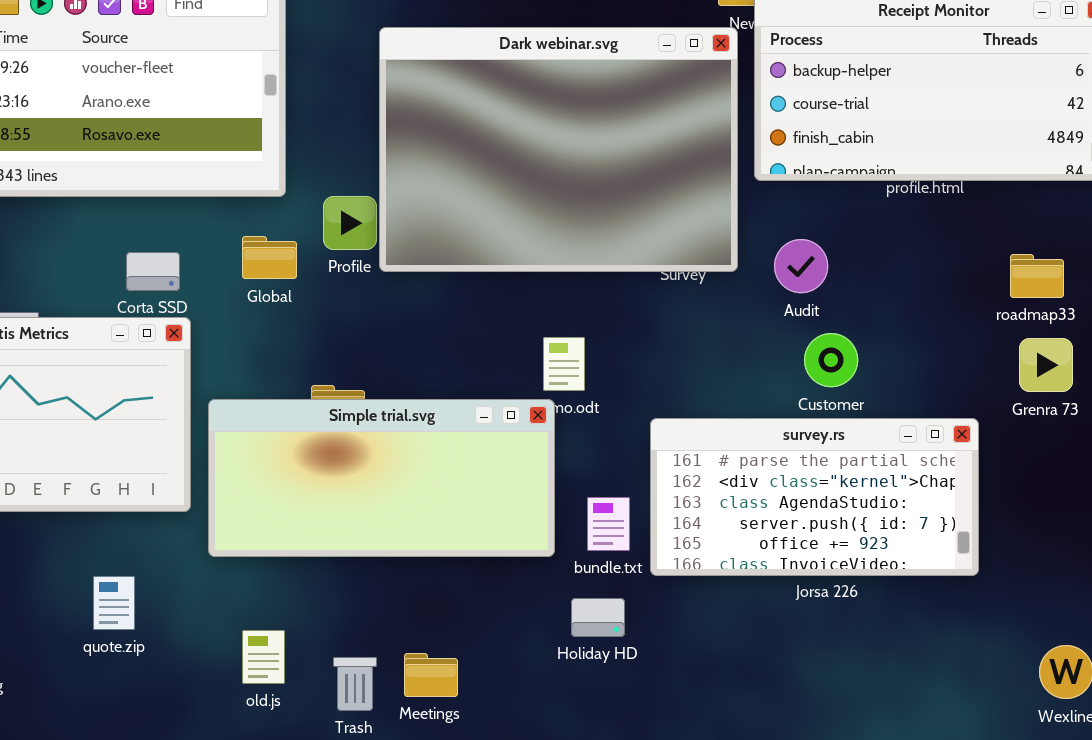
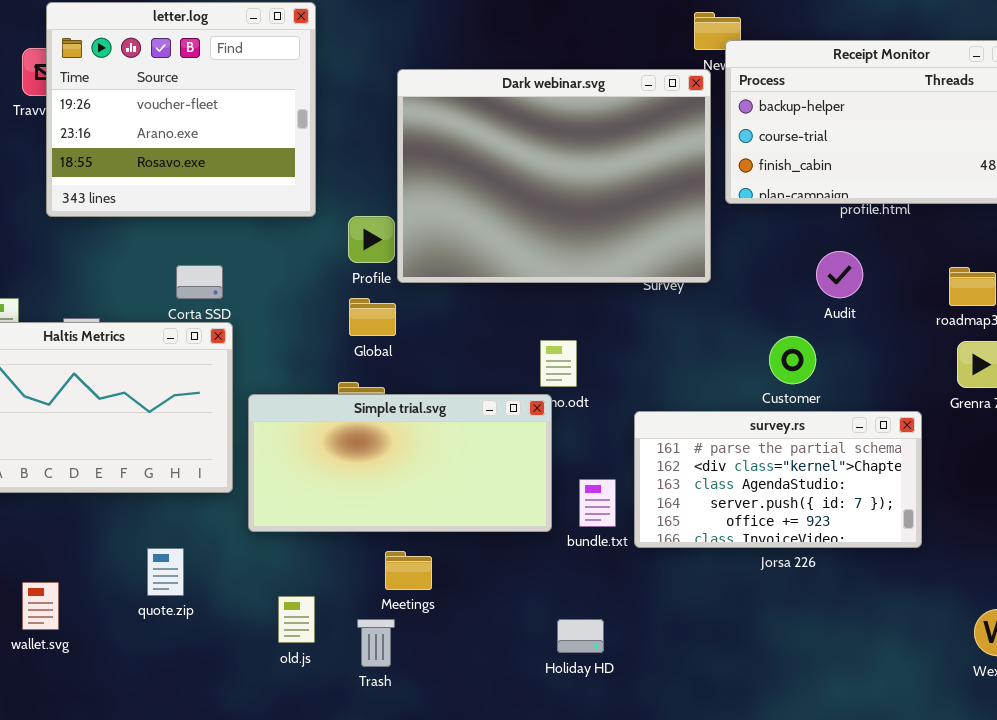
Global: [242,236,297,279] -> [349,298,396,336], moved
Audit: [774,239,828,293] -> [816,251,863,298], moved
Holiday HD: [571,598,625,637] -> [557,619,604,653], moved
Meetings: [404,653,458,697] -> [385,551,432,590], moved

